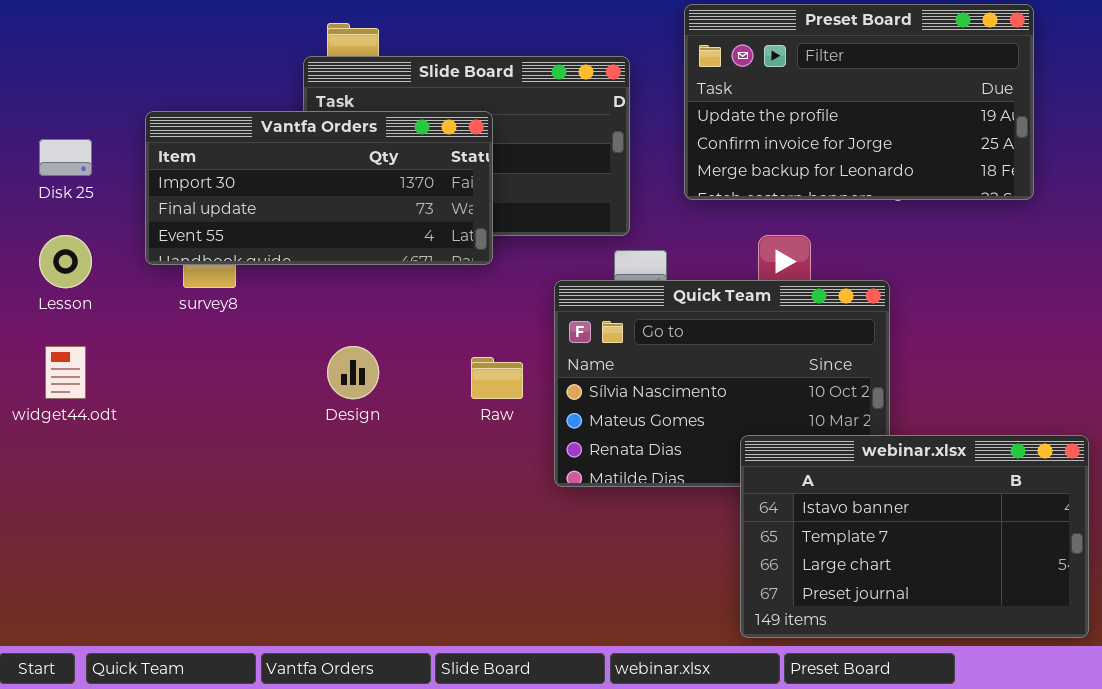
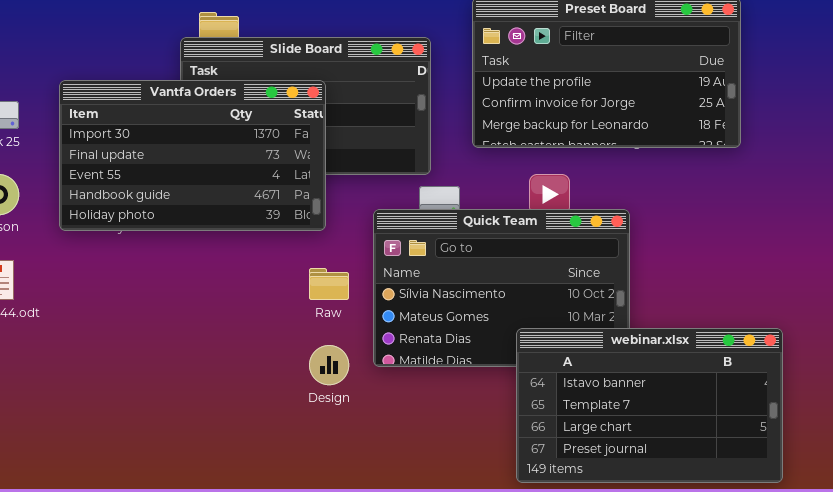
Vantfa Orders: [145,111,493,265] -> [59,80,326,231], resized
Design: [327,346,379,399] -> [309,345,349,385], moved

